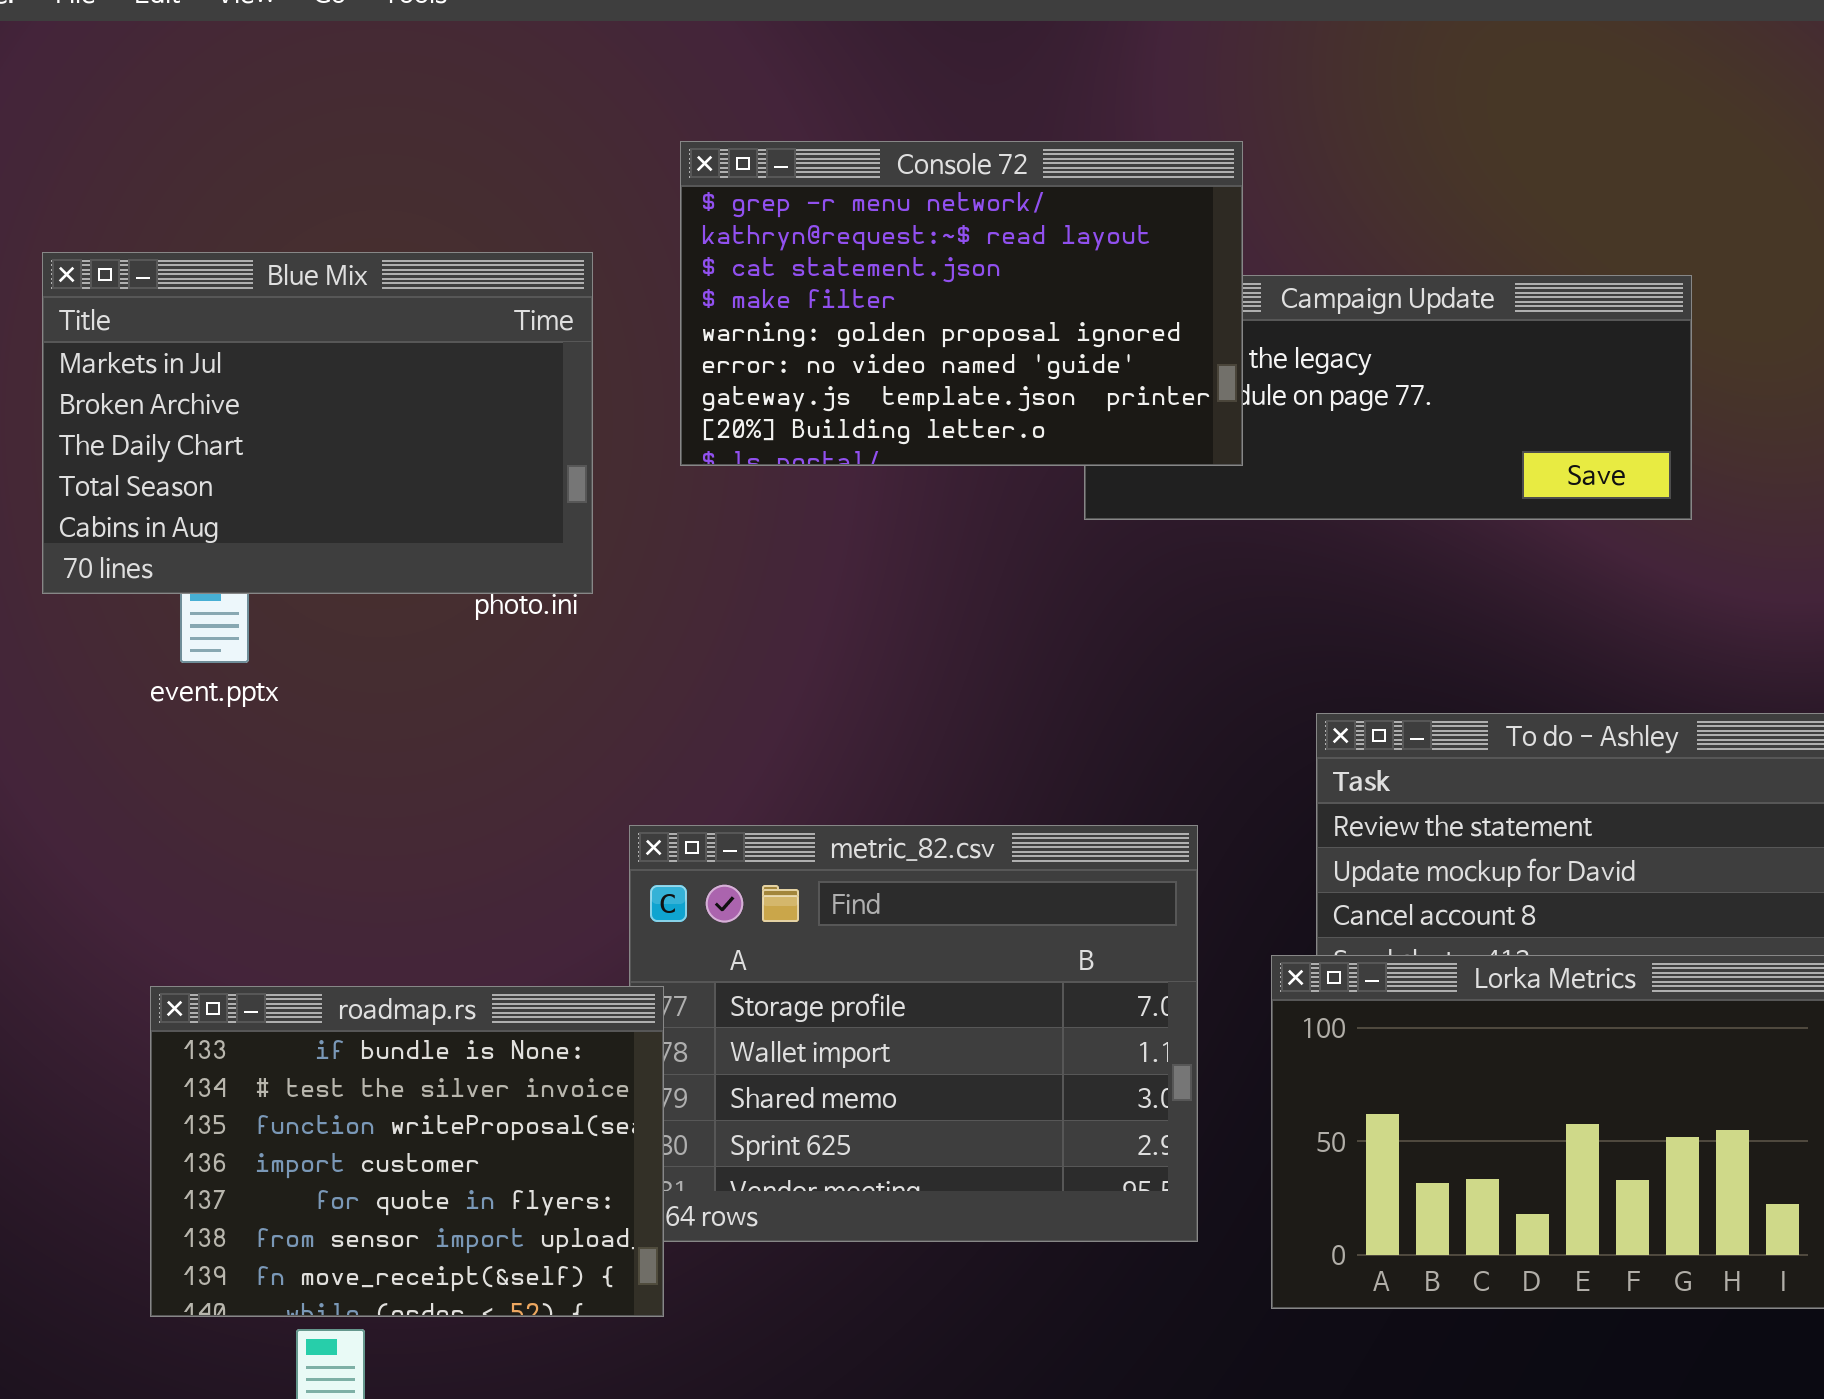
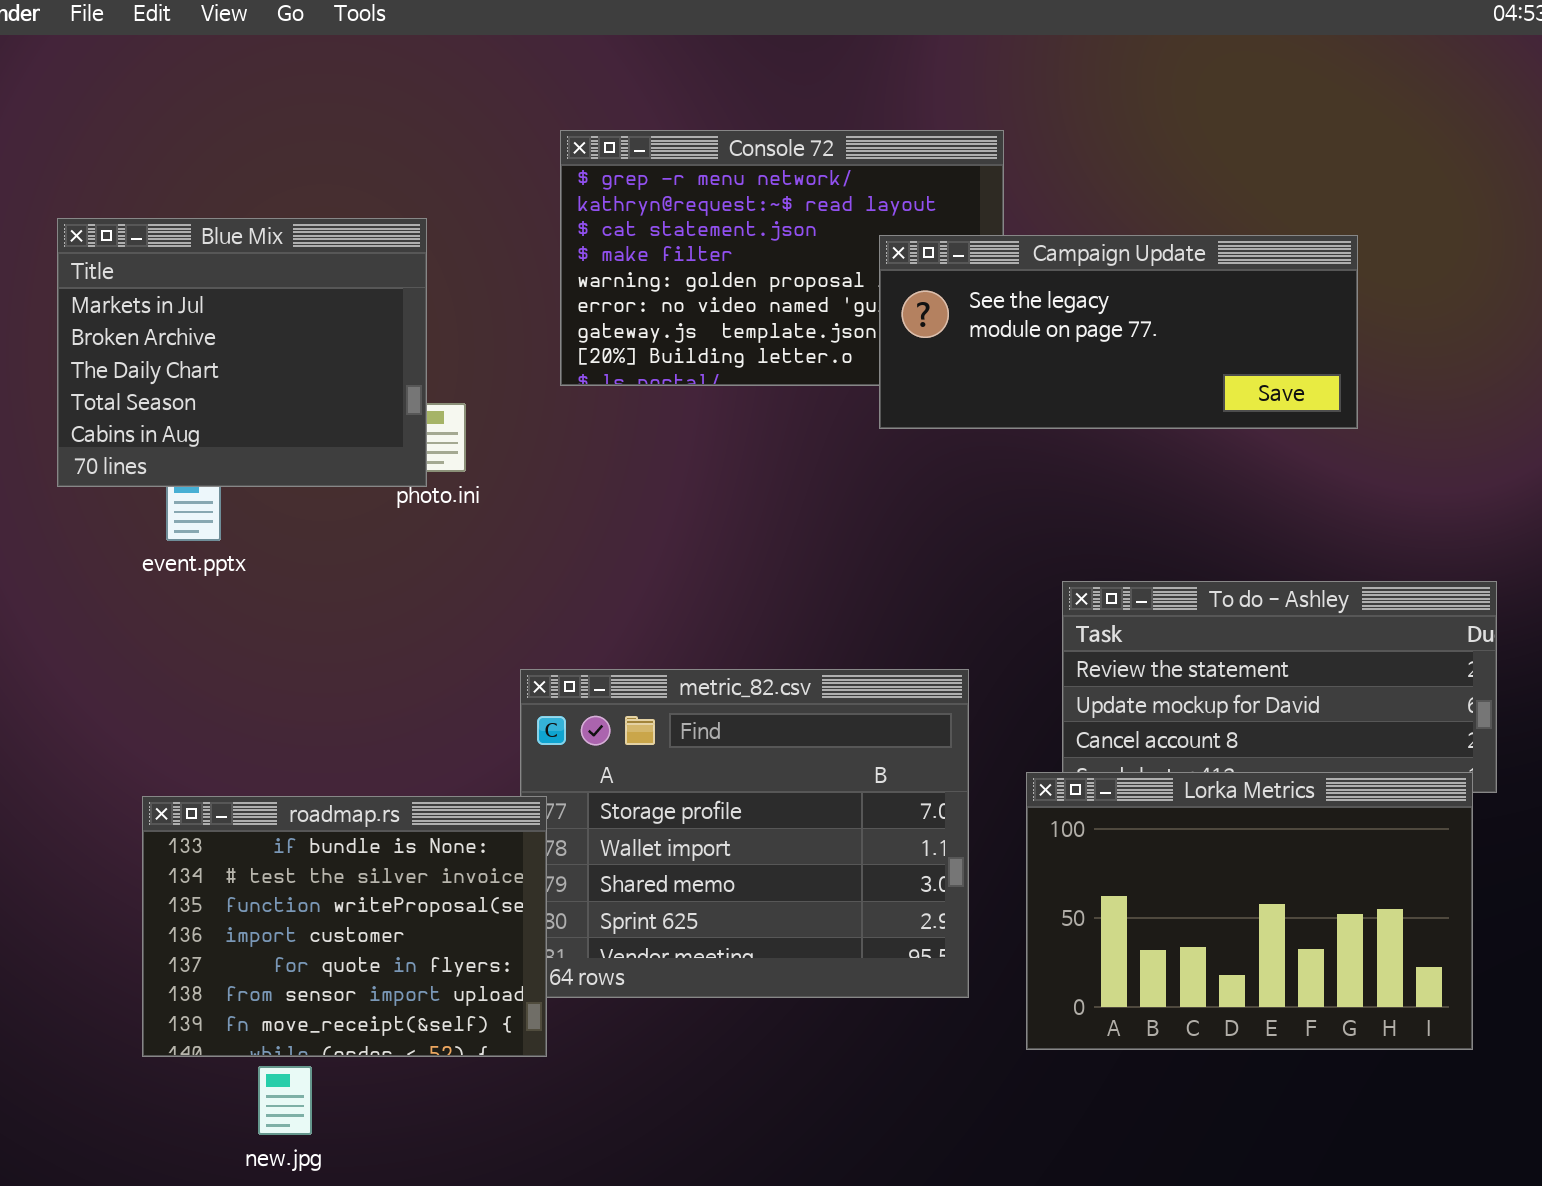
Blue Mix: [42,252,593,594] -> [57,218,427,487], resized
Campaign Update: [1084,275,1692,520] -> [879,235,1358,429], raised

